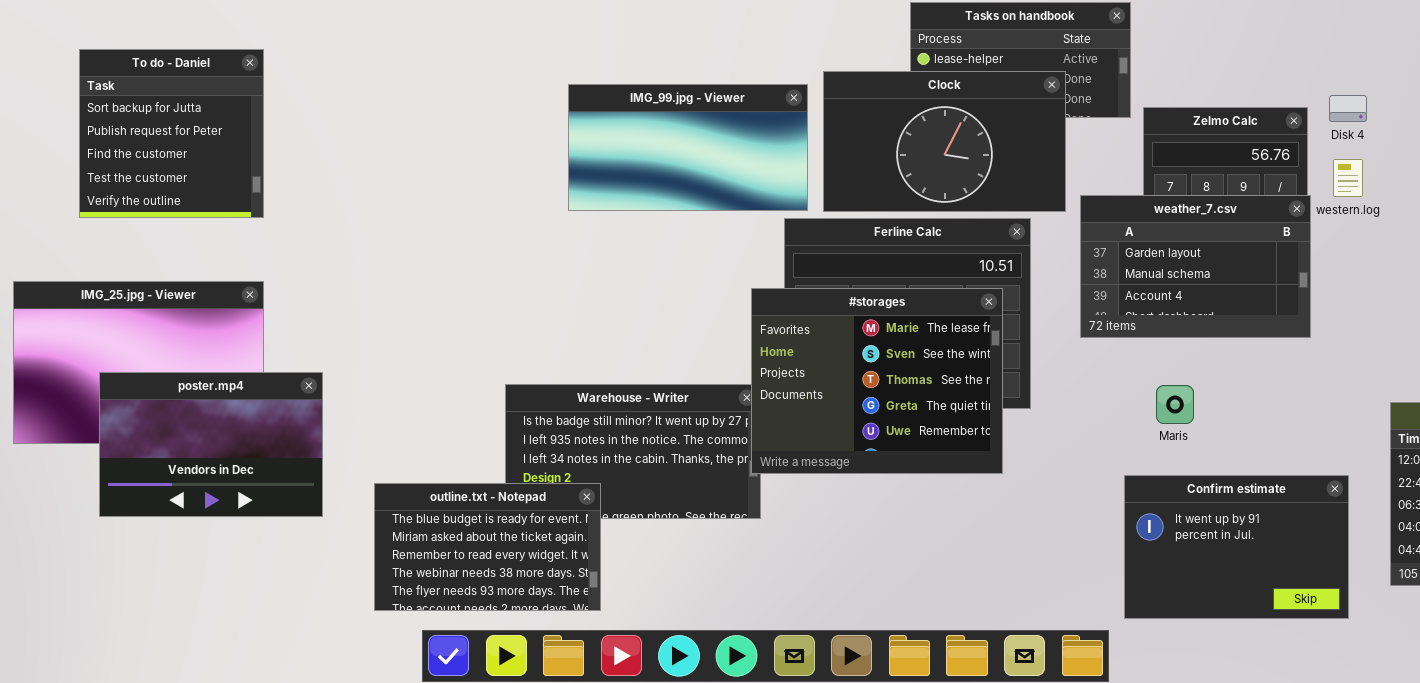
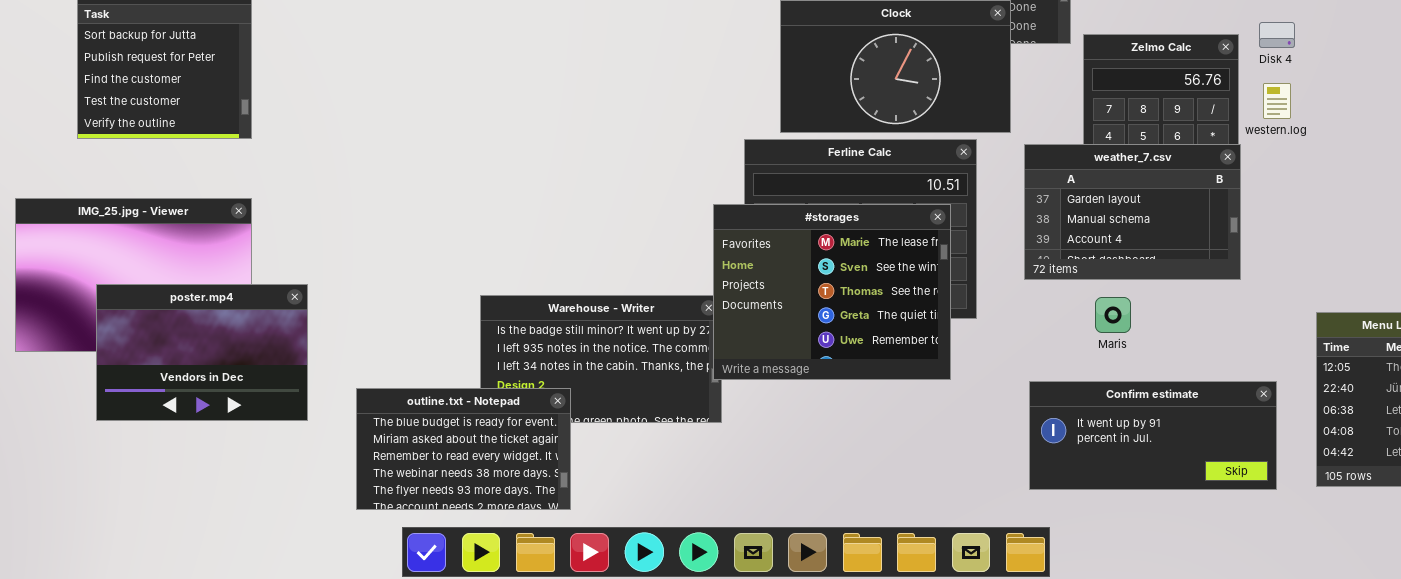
IMG_99.jpg - Viewer: [568,84,808,211] -> none, closed
weather_7.csv: [1080,195,1311,338] -> [1024,144,1241,280], moved
Confirm estimate: [1124,475,1349,619] -> [1029,381,1277,490], resized

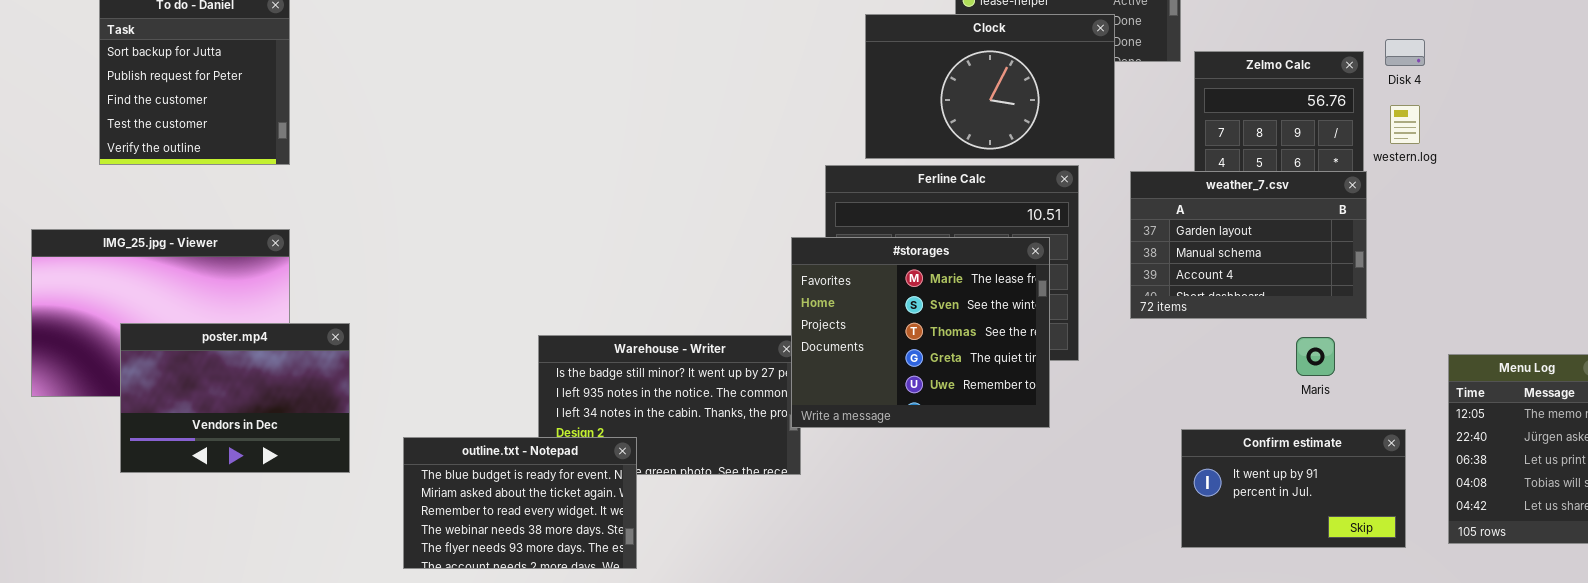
Maris: [1095,297,1131,333] -> [1296,337,1335,376], moved
Confirm estimate: [1029,381,1277,490] -> [1181,429,1406,548], resized

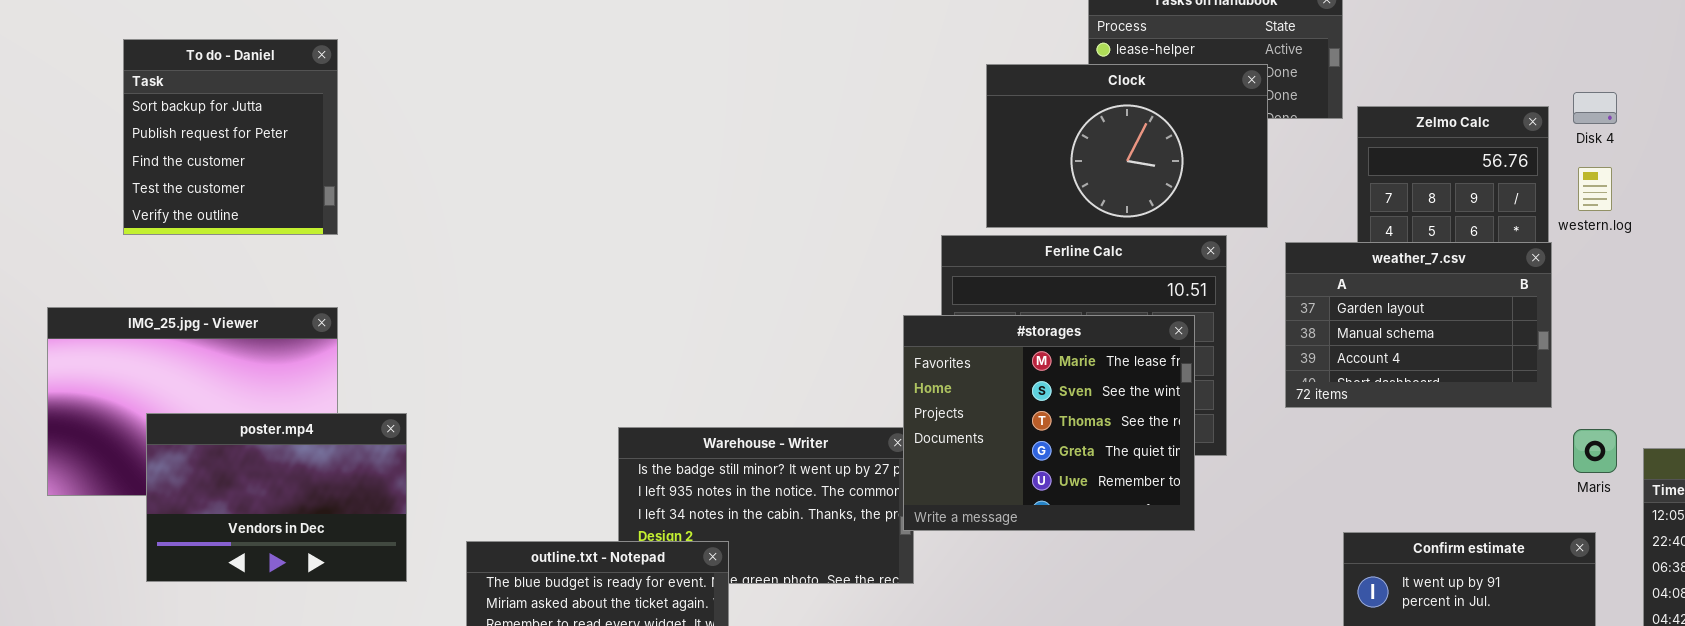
Maris: [1296,337,1335,376] -> [1573,429,1617,473], moved

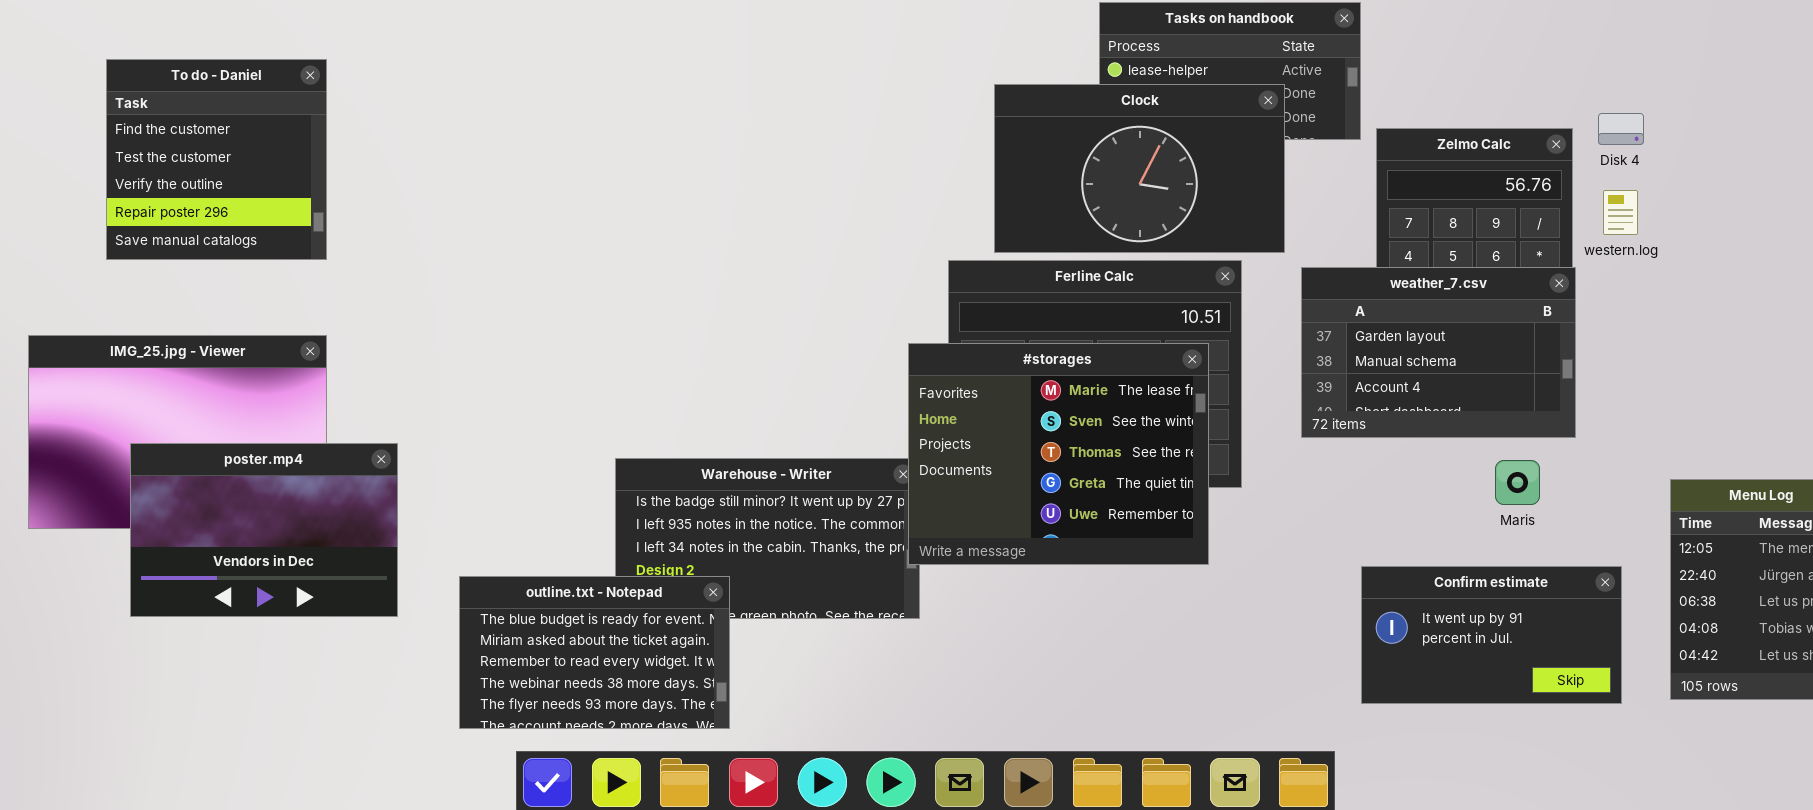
To do - Daniel: [123,39,338,235] -> [106,59,327,260], scrolled down 2 rows
Maris: [1573,429,1617,473] -> [1495,460,1540,505], moved

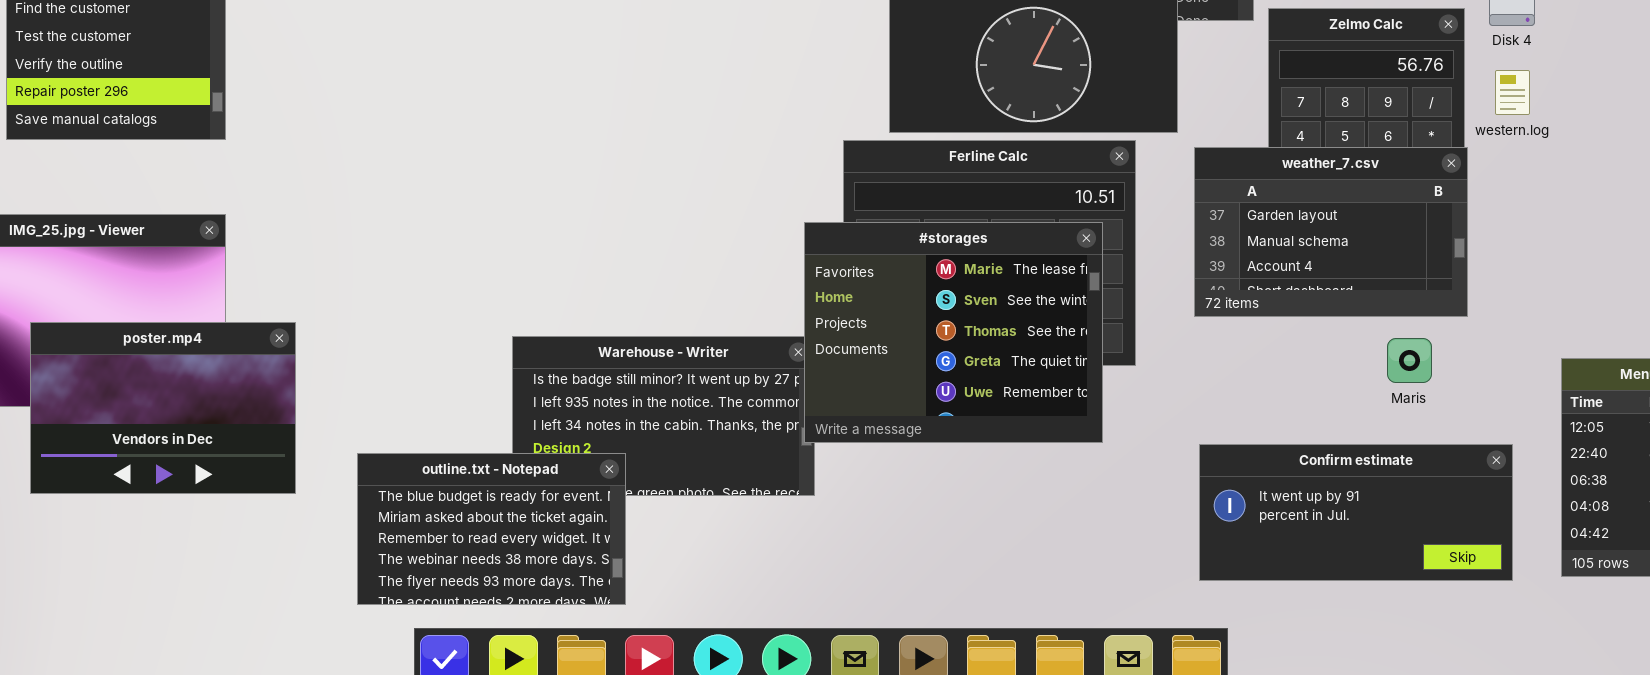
Confirm estimate: [1361,566,1622,704] -> [1199,444,1513,581], resized

